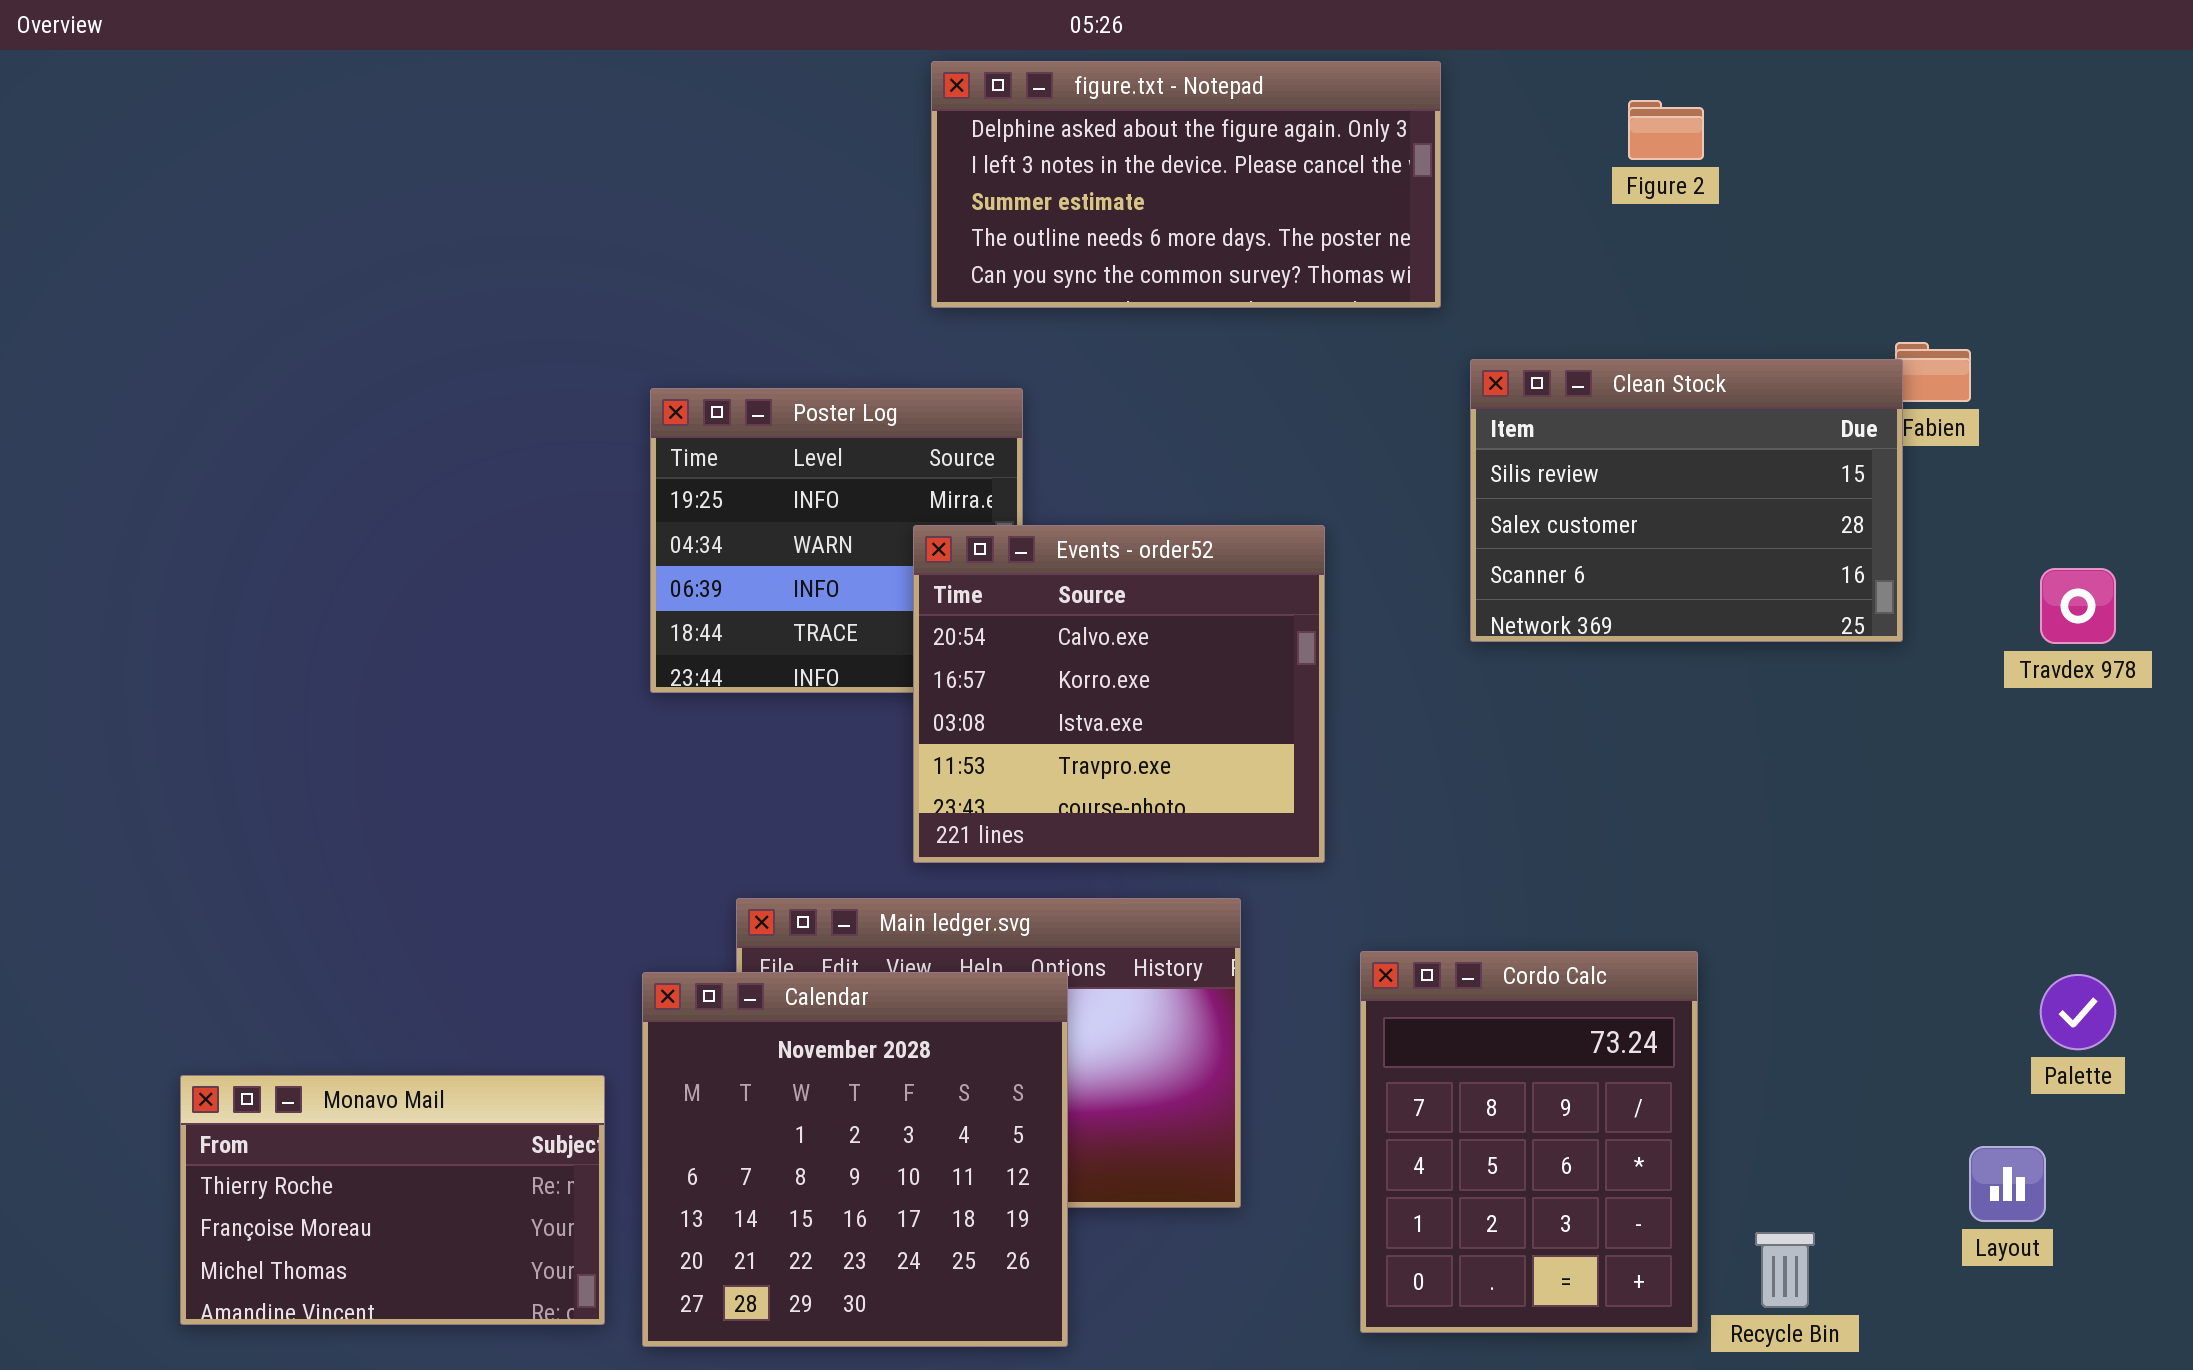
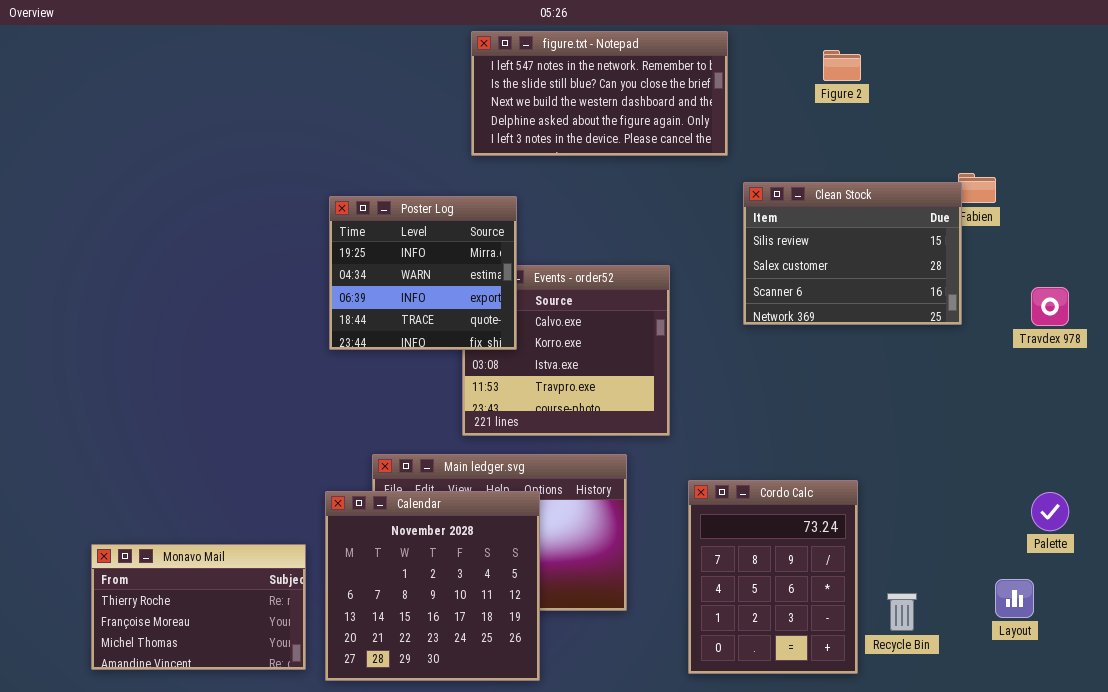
figure.txt - Notepad: [931,61,1441,308] -> [471,31,728,156], scrolled up 3 rows
Poster Log: [650,388,1023,693] -> [329,196,517,350], raised
Recycle Bin: [1755,1232,1815,1308] -> [887,593,917,631], moved

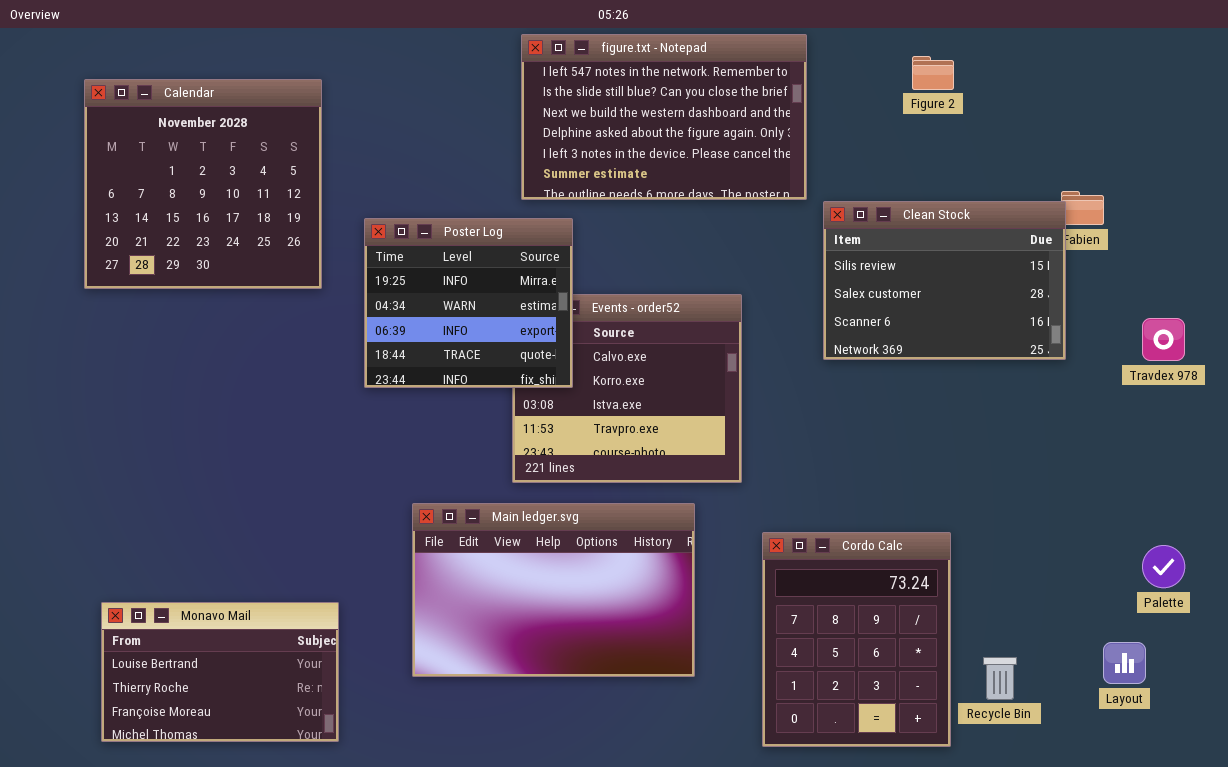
figure.txt - Notepad: [471,31,728,156] -> [521,34,807,200], resized
Calendar: [325,491,540,681] -> [84,79,322,289], moved
Monavo Mail: [91,544,306,670] -> [101,602,339,742], scrolled up 1 row

